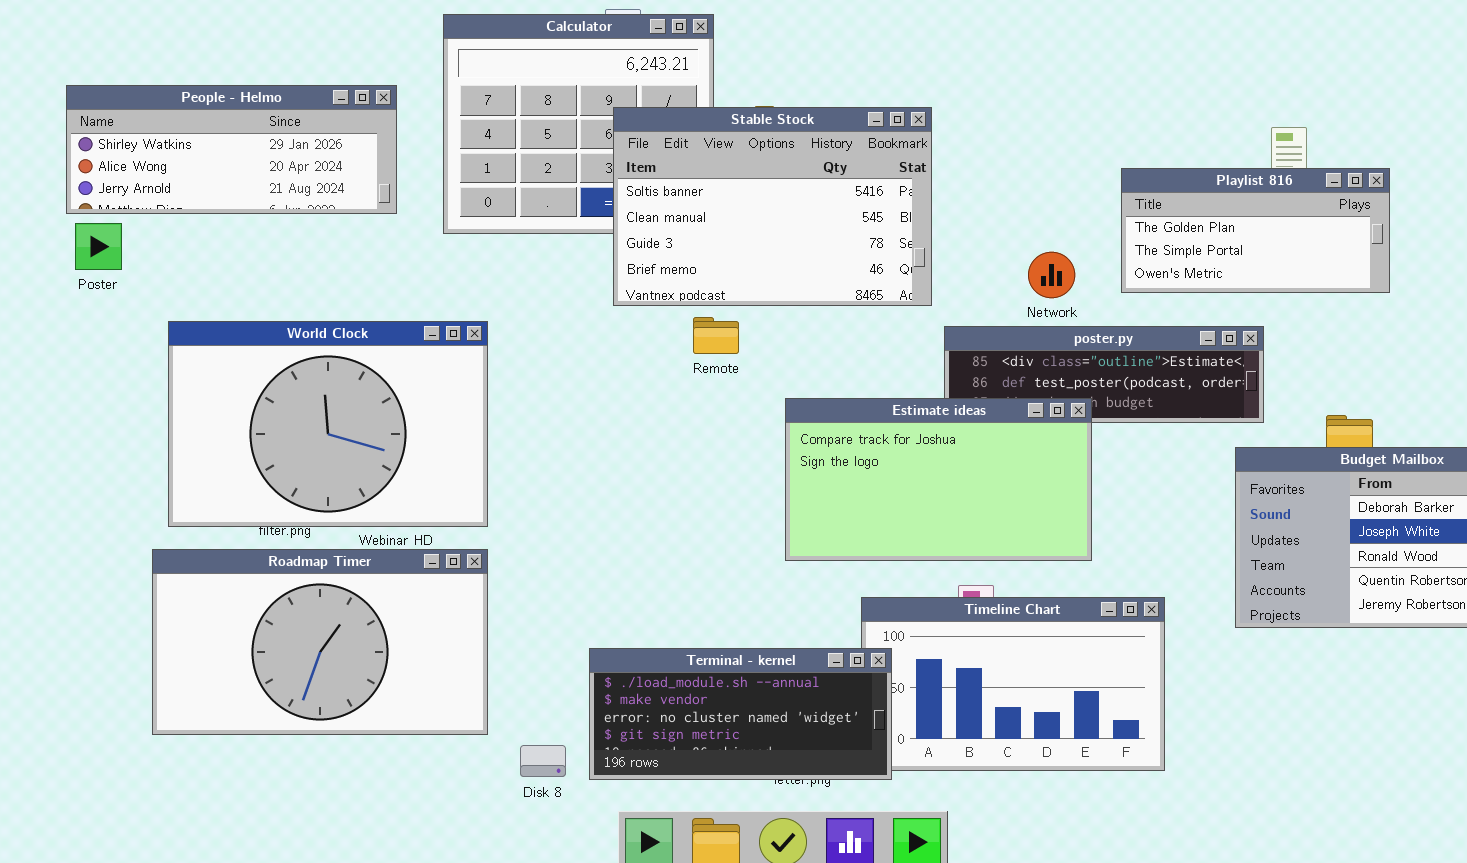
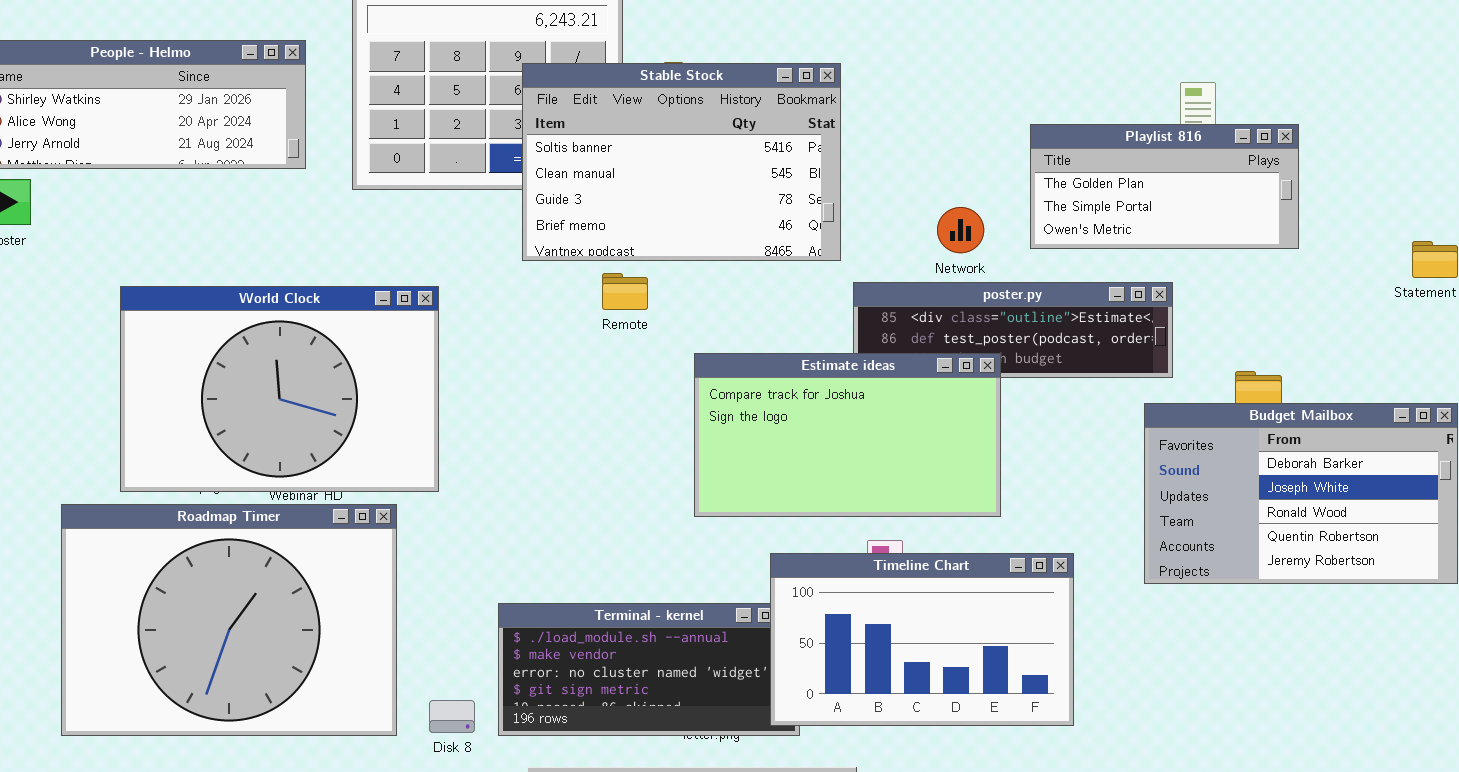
World Clock: [168,321,488,527] -> [120,286,439,492], moved
Roadmap Timer: [152,549,488,735] -> [61,504,397,736], resized
Timeline Chart: [861,597,1165,771] -> [770,553,1074,726], raised

